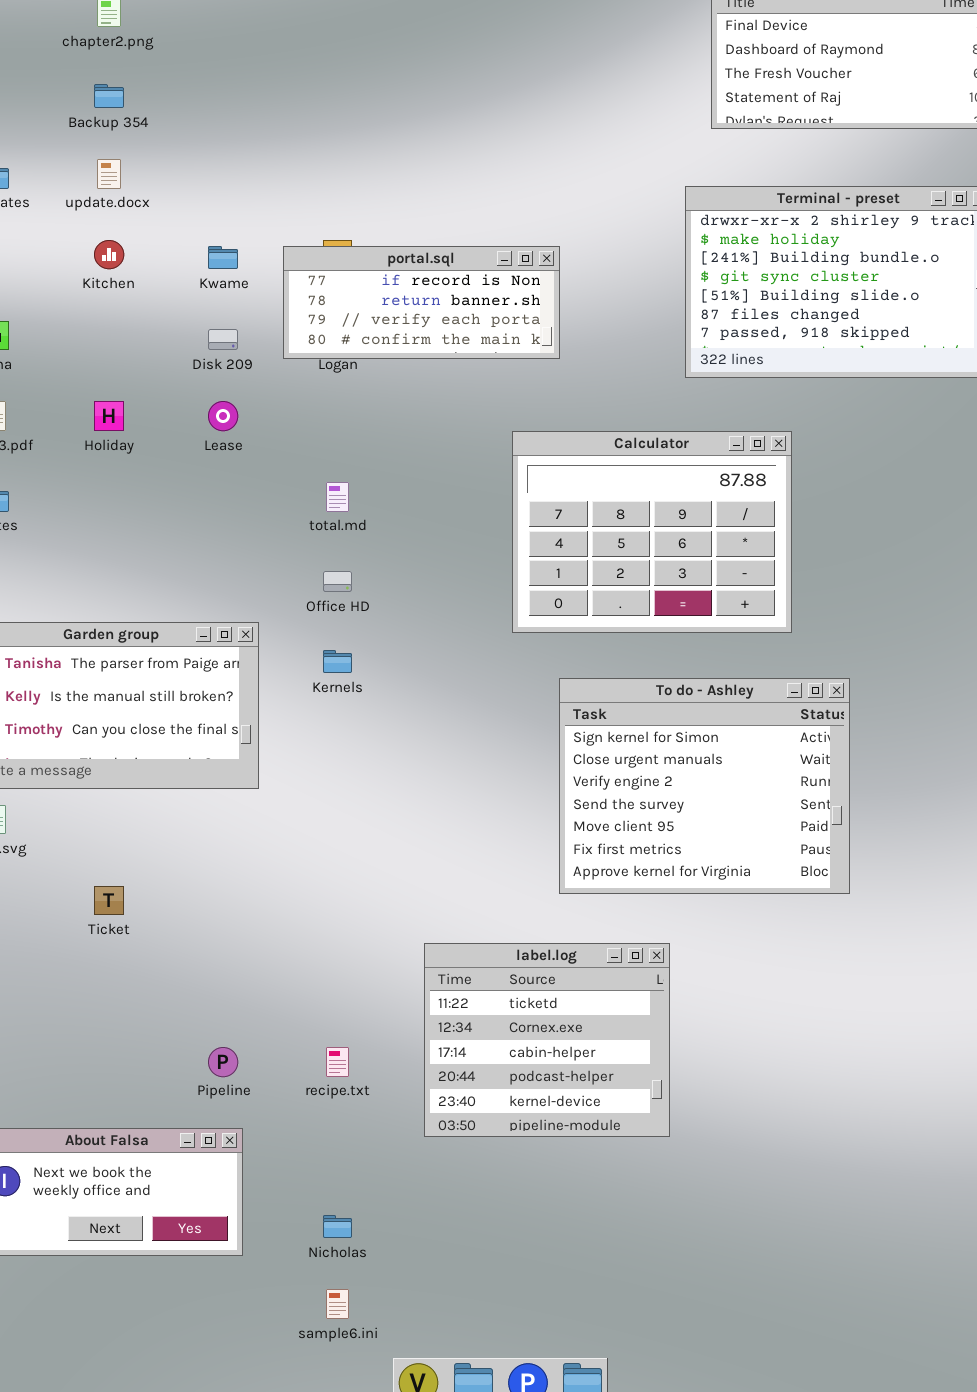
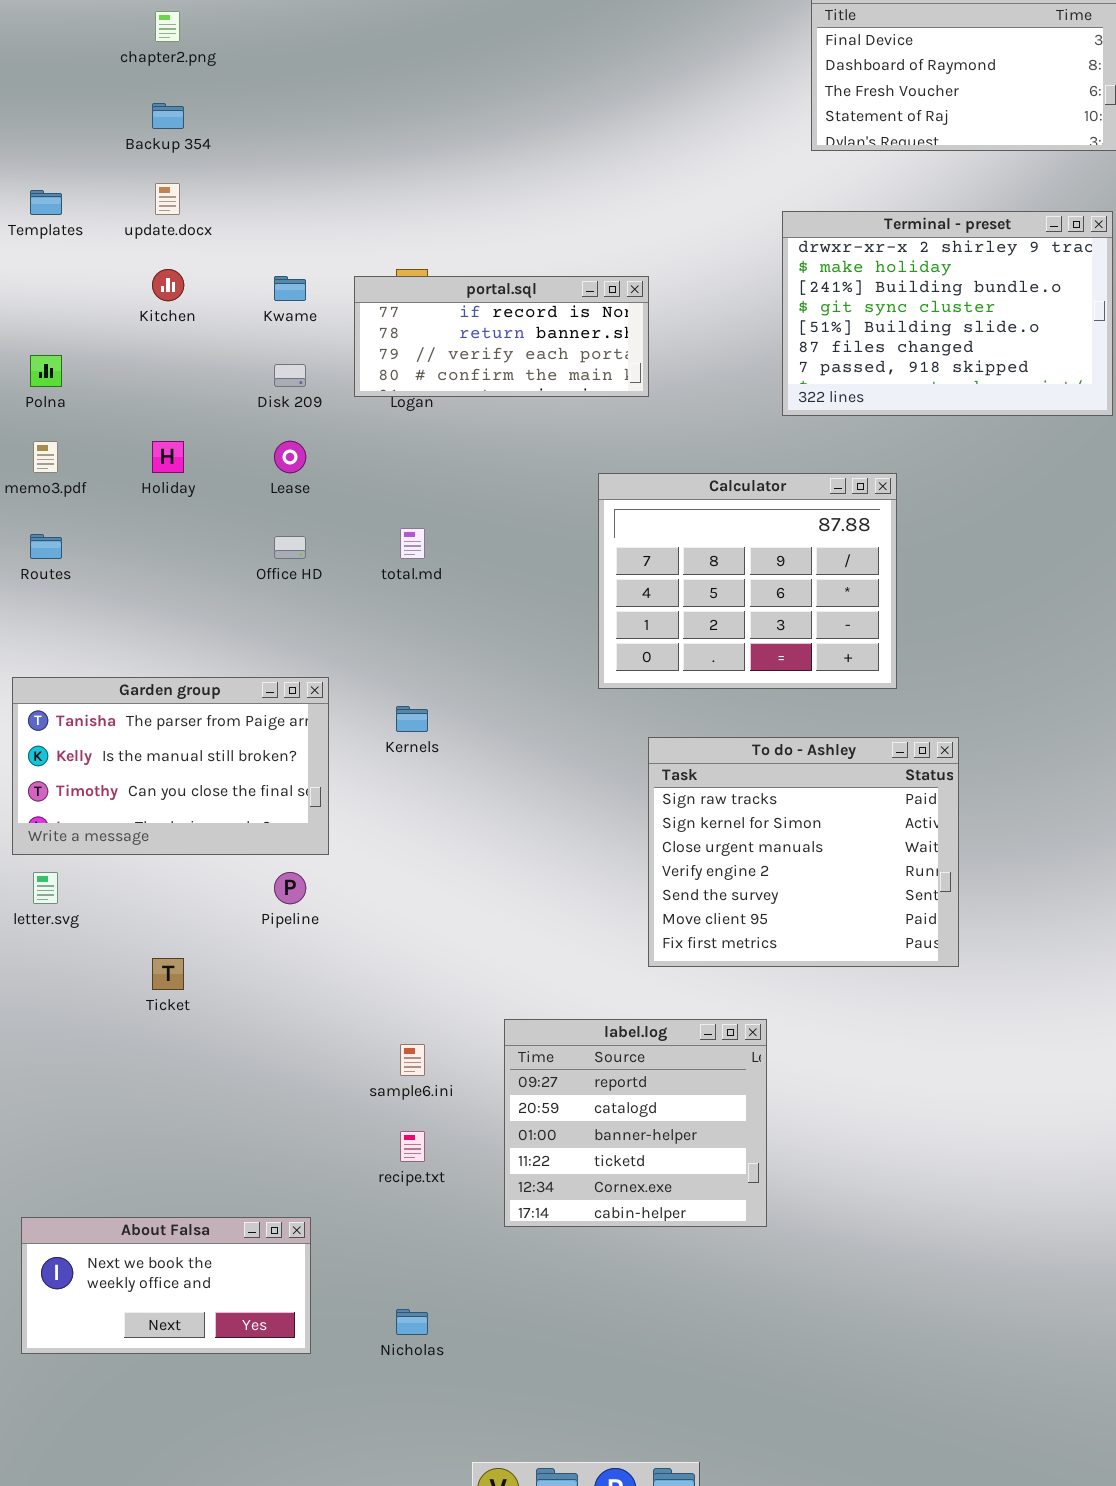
Office HD: [323,571,352,592] -> [274,536,306,559], moved
To do - Ashley: [559,678,850,894] -> [648,737,959,967], scrolled up 1 row
label.log: [424,943,670,1137] -> [504,1019,767,1227], scrolled up 3 rows
Pipeline: [208,1047,238,1077] -> [274,872,306,904], moved
sample6.ini: [326,1289,349,1319] -> [400,1044,425,1076], moved

